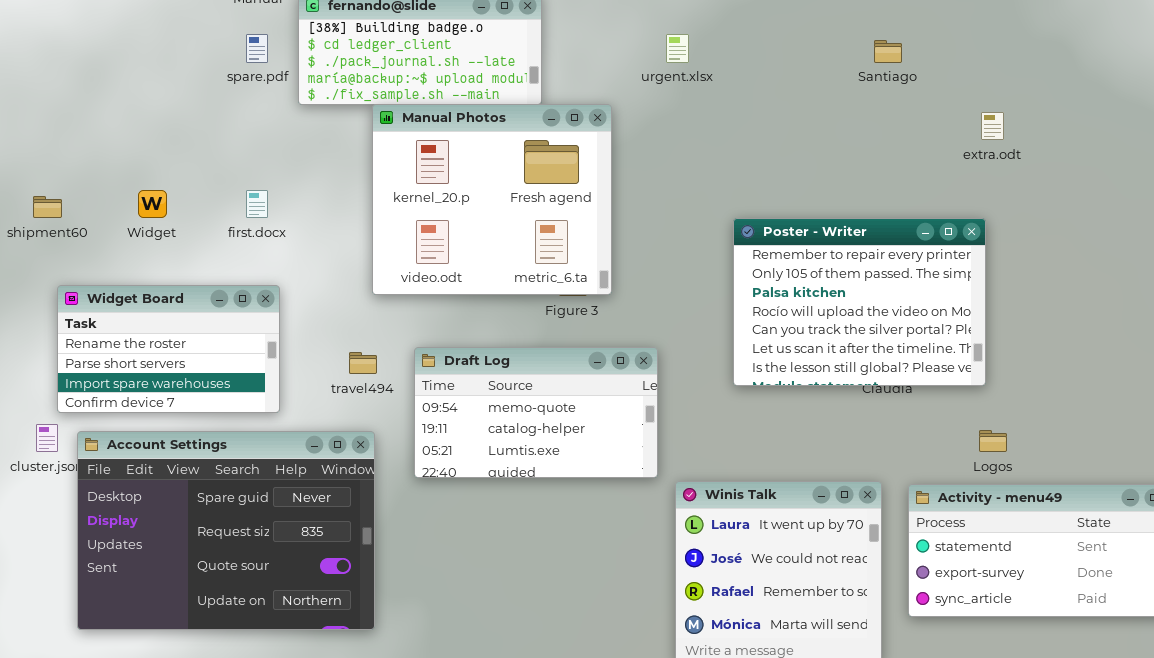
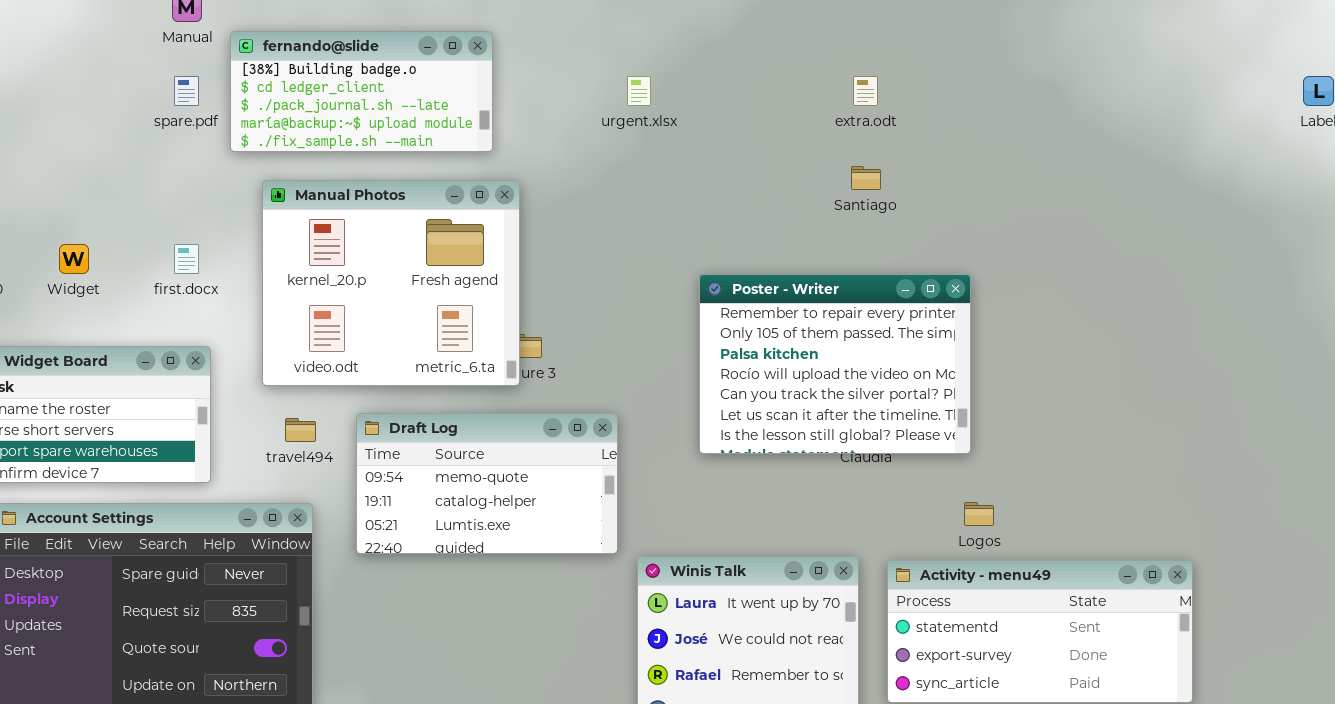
Santiago: [874,40,902,63] -> [851,166,881,190], moved
Manual Photos: [372,104,612,295] -> [262,180,520,386], moved
extra.odt: [981,112,1004,140] -> [853,76,878,106], moved

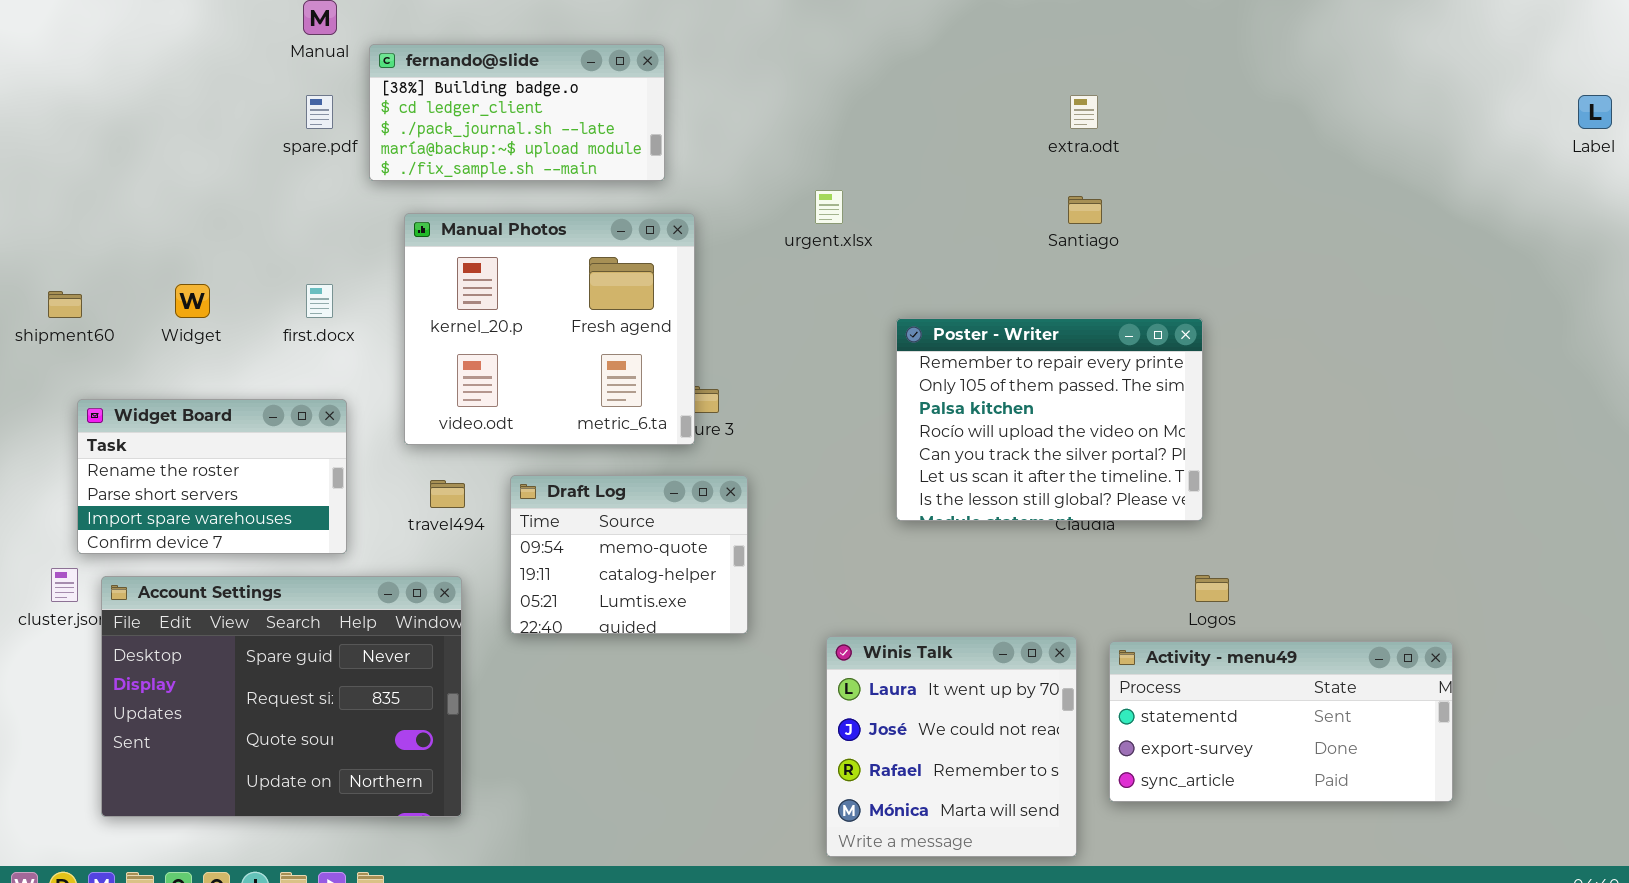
urgent.xlsx: [627,76,651,106] -> [815,190,843,224], moved
Draft Log: [356,413,618,554] -> [510,475,748,634], resized

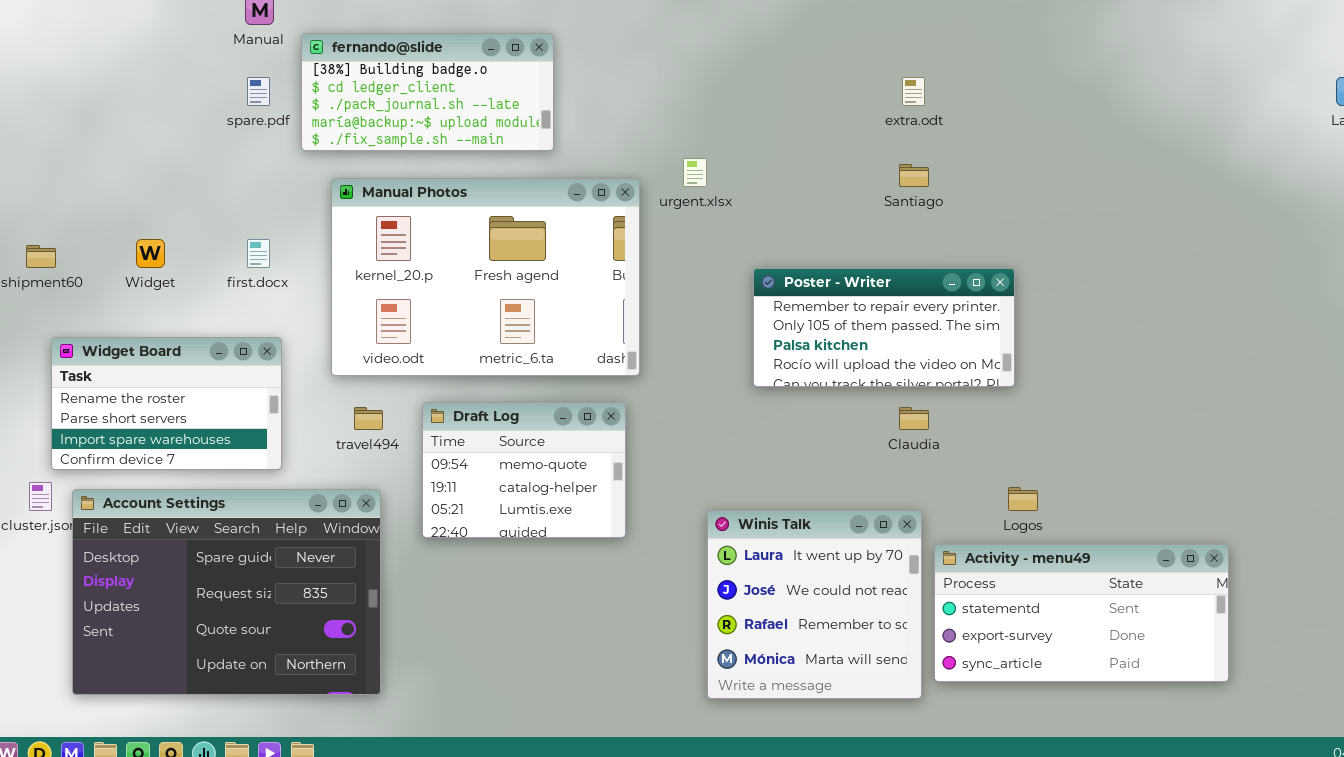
Manual Photos: [404,213,695,445] -> [331,178,640,376], resized
Poster - Writer: [896,318,1203,521] -> [753,268,1015,387], resized
Winis Talk: [826,636,1077,857] -> [707,510,922,699], moved

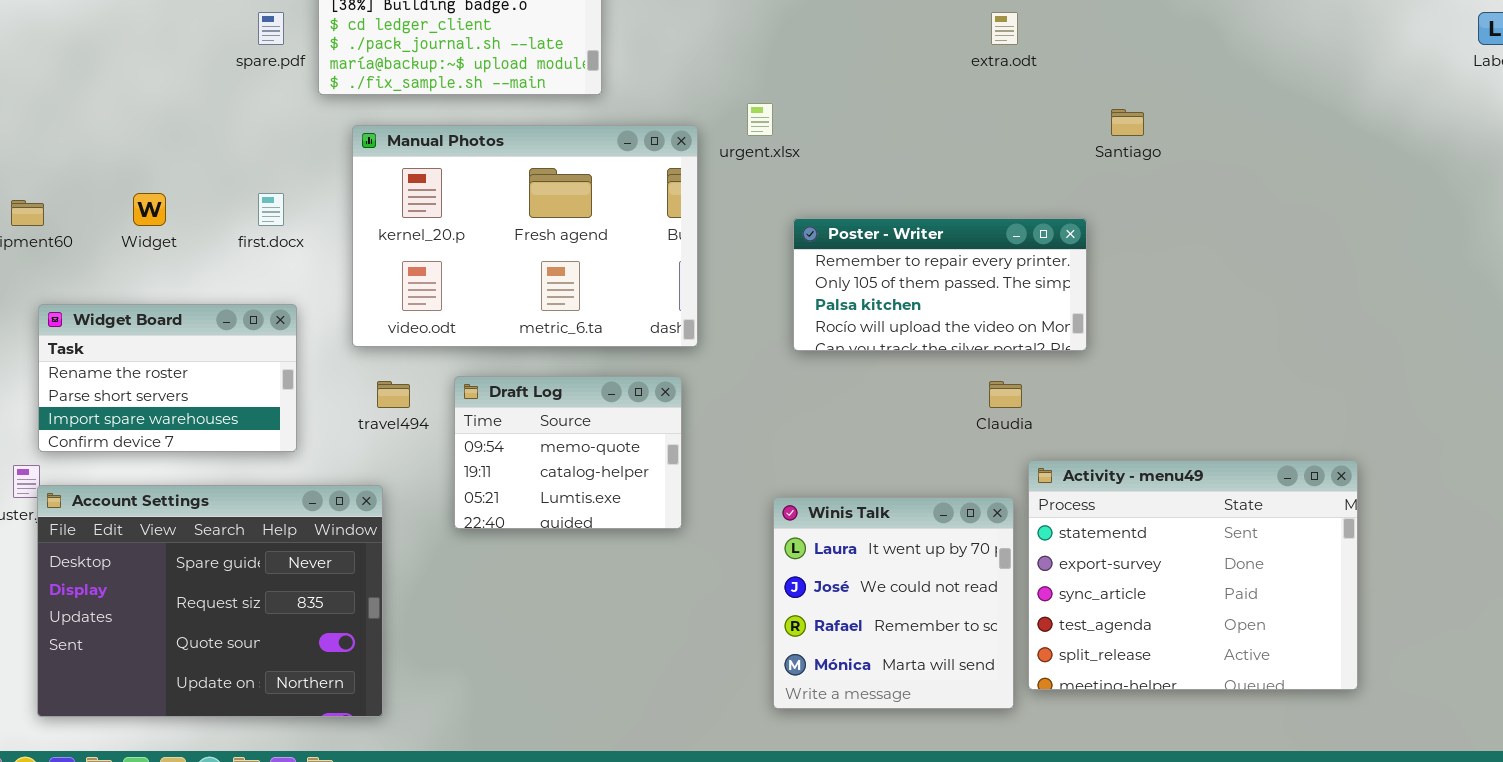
Santiago: [899,164,929,187] -> [1111,109,1144,136], moved
Poster - Writer: [753,268,1015,387] -> [793,218,1087,351], moved
Account Settings: [72,489,381,695] -> [37,485,383,717], moved
Activity - menu49: [934,544,1229,682] -> [1028,460,1358,690], resized

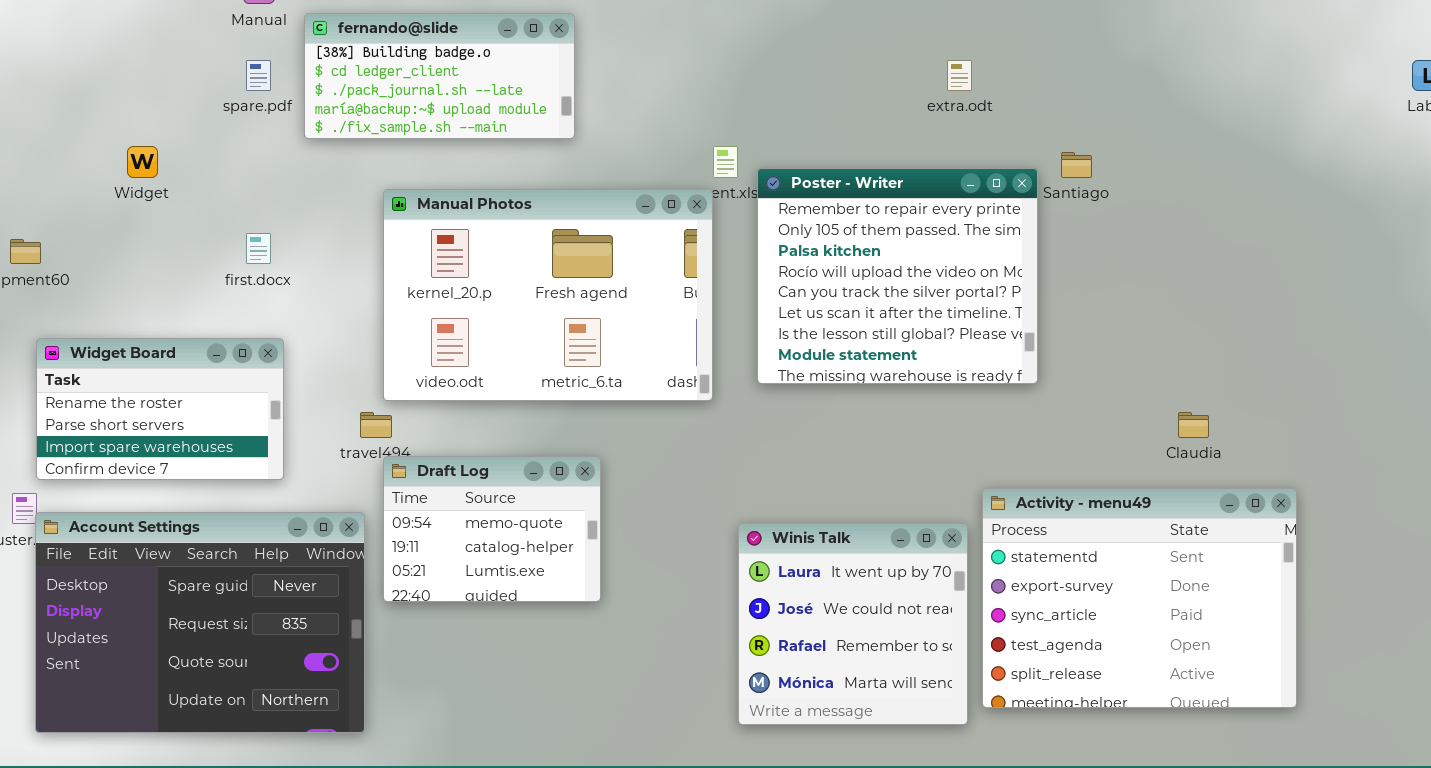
Manual Photos: [352,125,698,347] -> [383,189,713,401], moved
Widget: [133,193,166,226] -> [127,146,158,178], moved
Poster - Writer: [793,218,1087,351] -> [757,168,1038,384], resized
Draft Log: [454,376,682,529] -> [383,456,601,602], moved
Claudia: [989,381,1022,408] -> [1178,412,1209,438], moved

